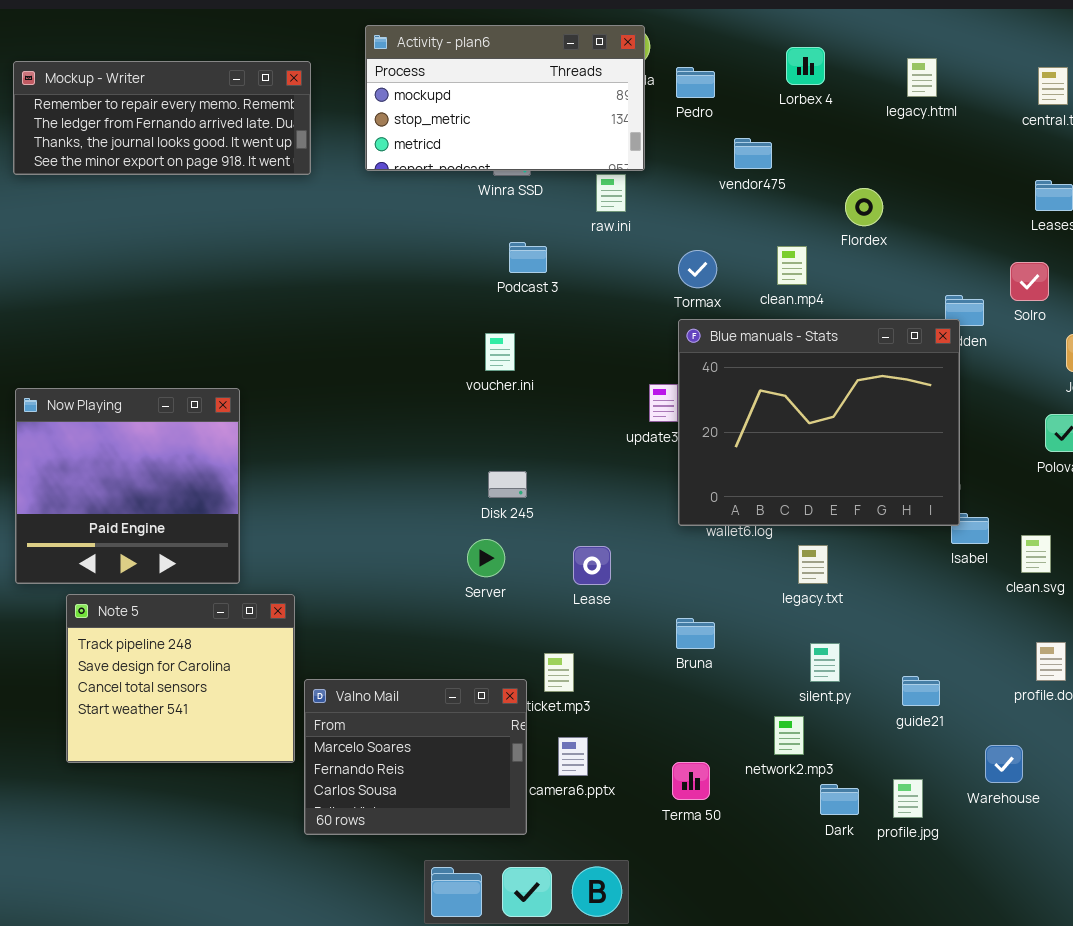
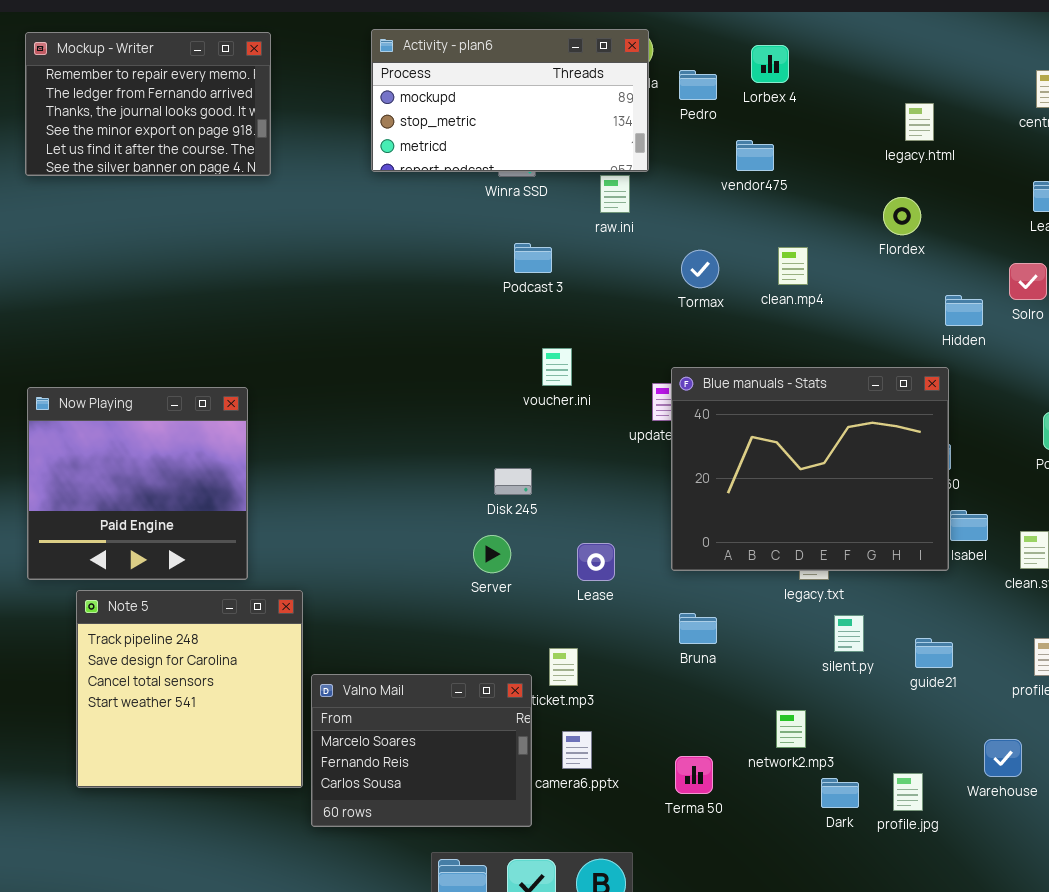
Lorbex 4: [786,47,825,85] -> [751,45,789,83], moved
legacy.html: [907,58,937,97] -> [905,103,934,141], moved
Mockup - Writer: [13,61,311,175] -> [25,32,271,176], resized
Flordex: [845,188,883,226] -> [883,197,921,235], moved
Blue manuals - Stats: [678,319,960,526] -> [671,367,949,571], moved
voucher.ini: [485,333,515,371] -> [542,348,572,386], moved
Note 5: [66,594,295,763] -> [76,590,303,788], resized
silent.py: [810,643,840,682] -> [834,615,864,652], moved
guide21: [902,676,940,706] -> [915,638,953,668], moved

